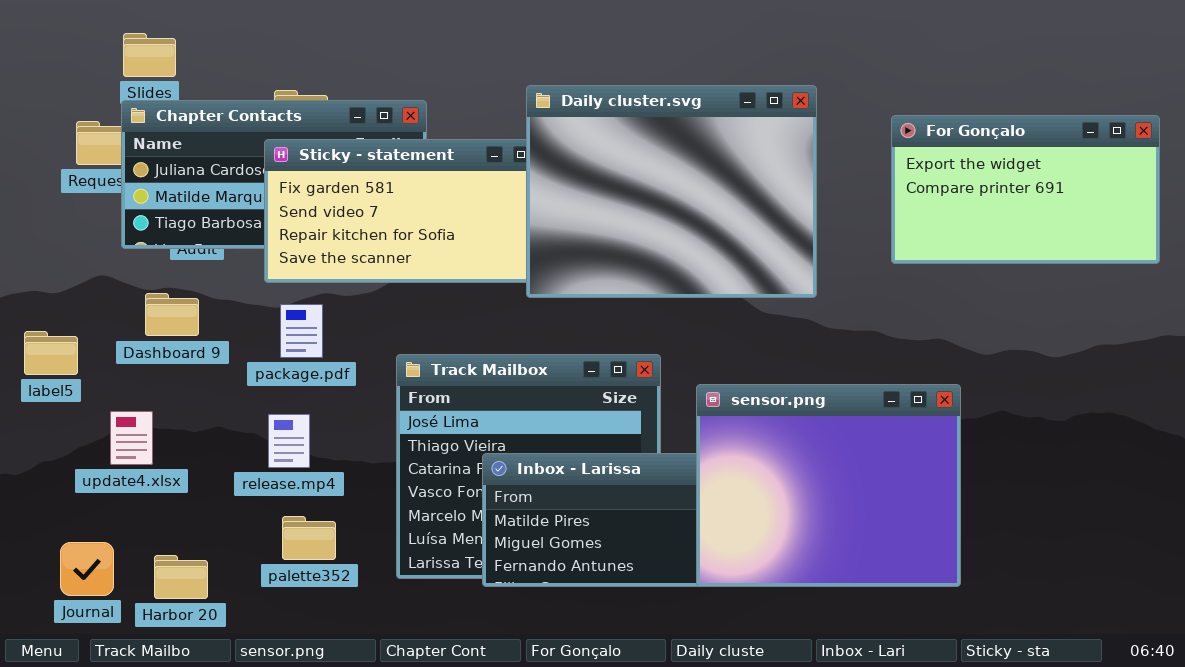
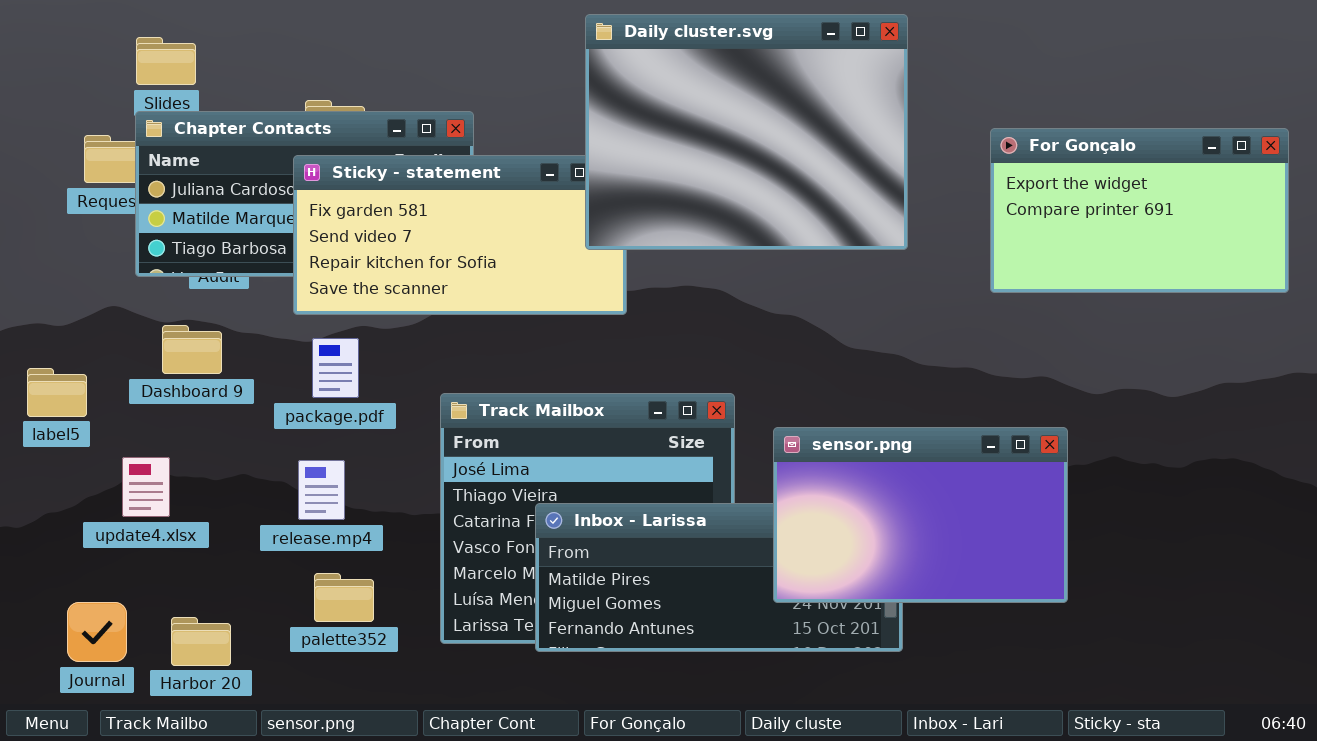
Daily cluster.svg: [526,85,817,298] -> [585,14,908,250], moved
sensor.png: [696,384,961,587] -> [773,427,1068,603], resized

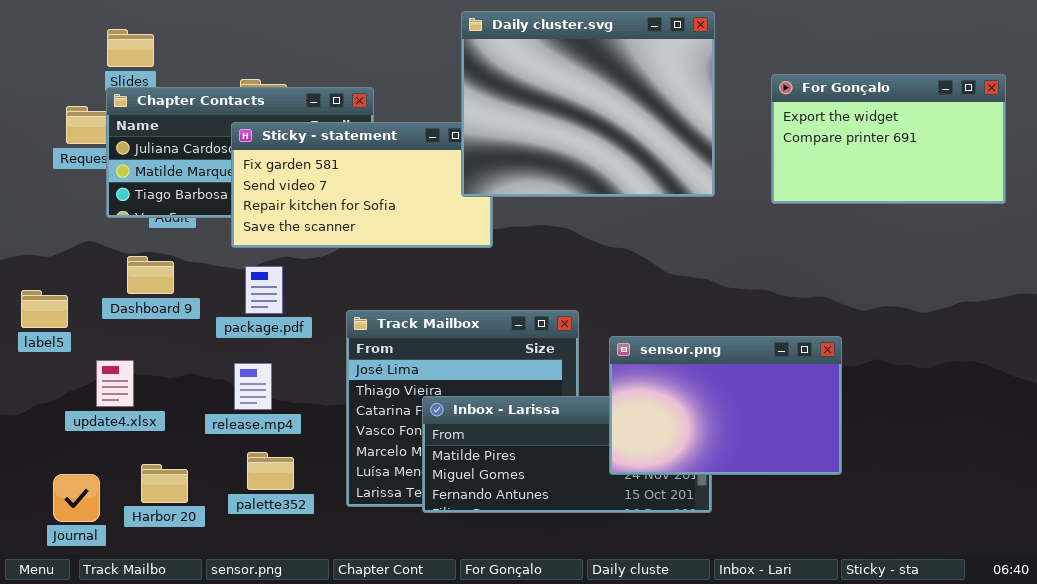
For Gonçalo: [990,128,1289,293] -> [771,74,1006,204], moved
Harbor 20: [171,617,231,666] -> [141,464,188,503], moved

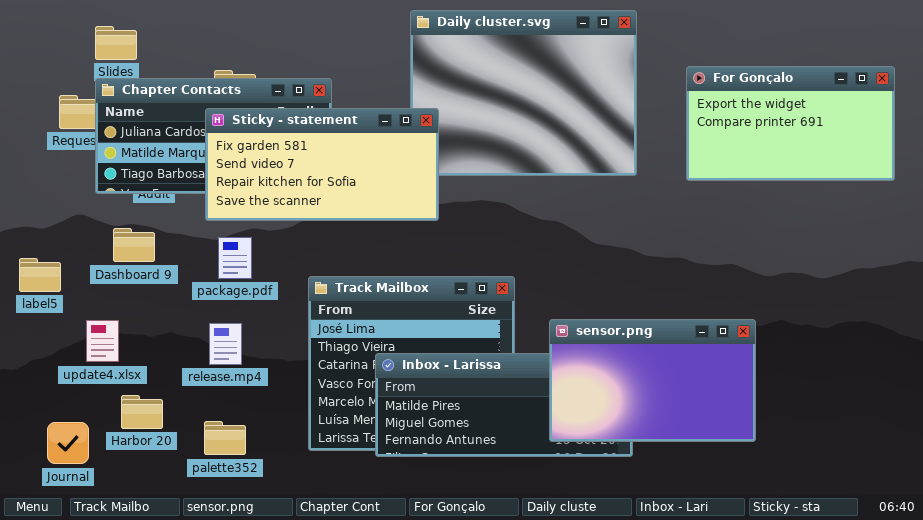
Sticky - statement: [231,122,493,248] -> [205,108,439,221], raised
sensor.png: [609,336,842,475] -> [549,319,756,442], moved
palette352: [247,452,294,490] -> [204,421,246,455], moved
Harbor 20: [141,464,188,503] -> [121,395,163,429], moved

